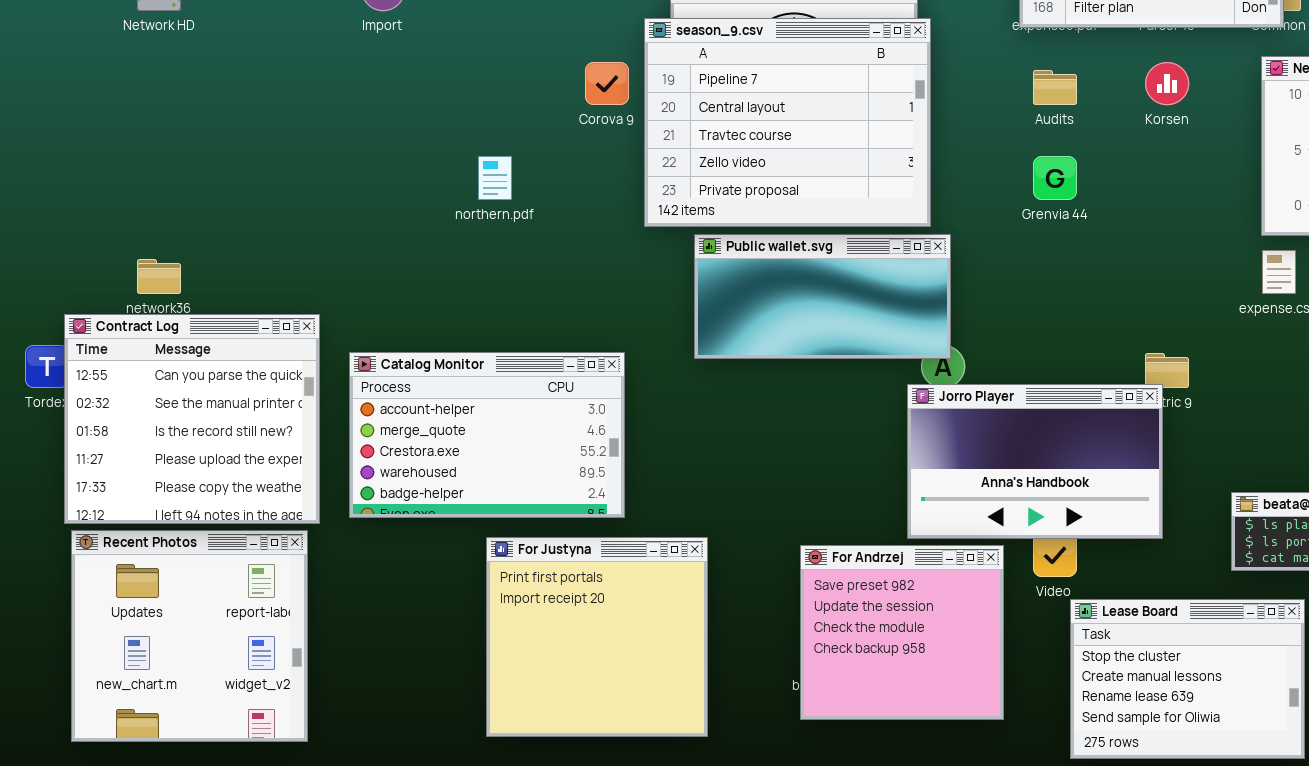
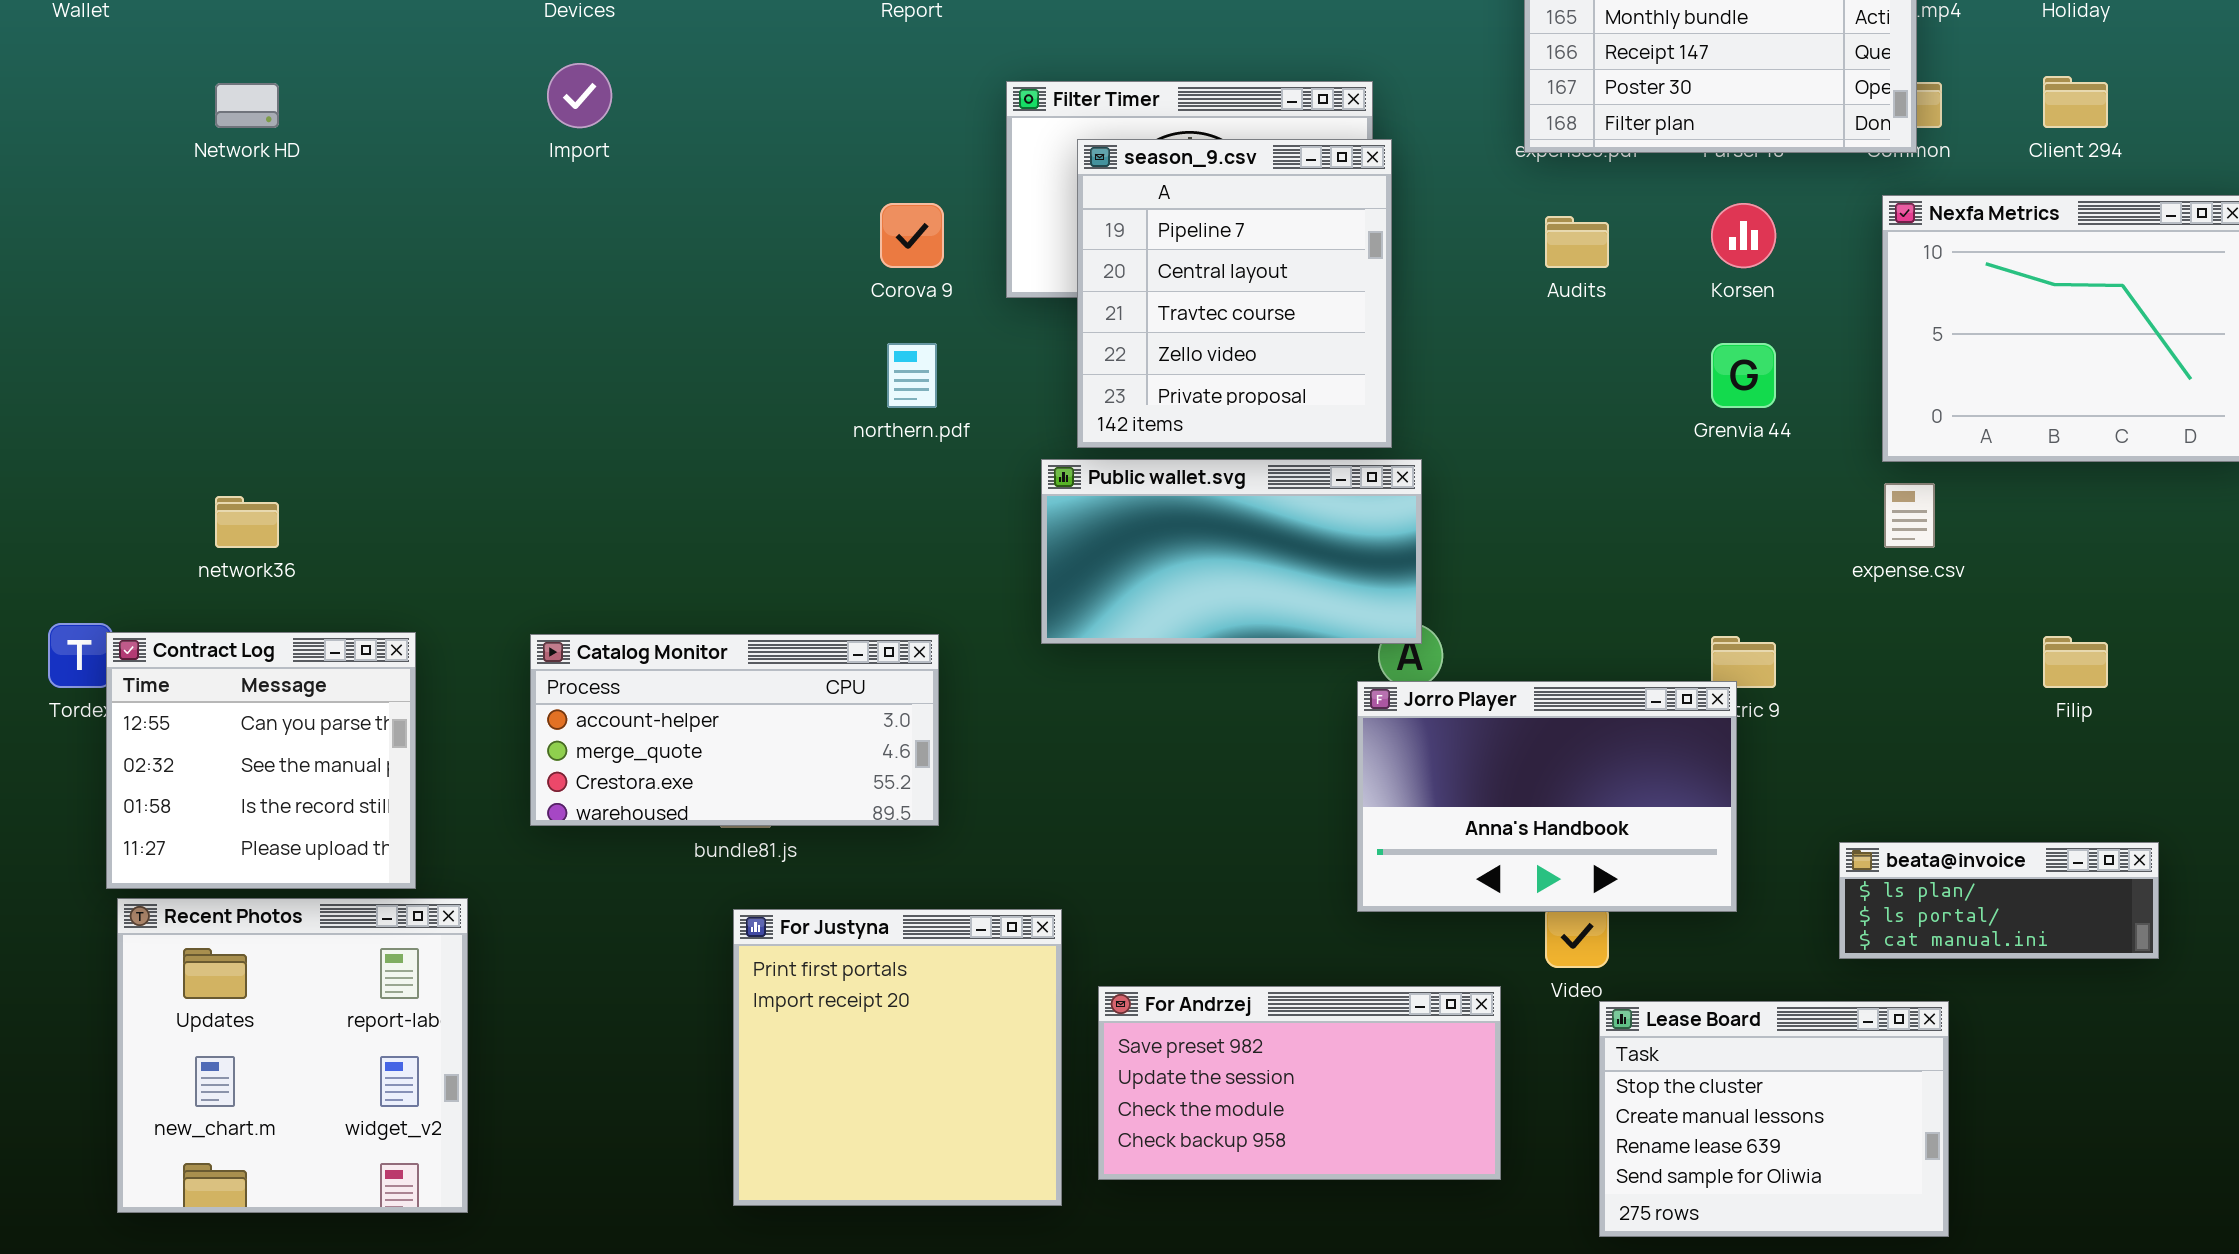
season_9.csv: [644,18,931,227] -> [1077,139,1392,448], resized
northern.pdf: [478,156,512,200] -> [887,343,937,408], moved
Grenvia 44: [1033,156,1077,200] -> [1711,343,1776,408], moved
Contract Log: [64,314,320,524] -> [106,632,416,889], resized
Catalog Monitor: [349,352,625,518] -> [530,634,939,826], resized
For Andrzej: [800,545,1004,720] -> [1098,986,1501,1180], resized

